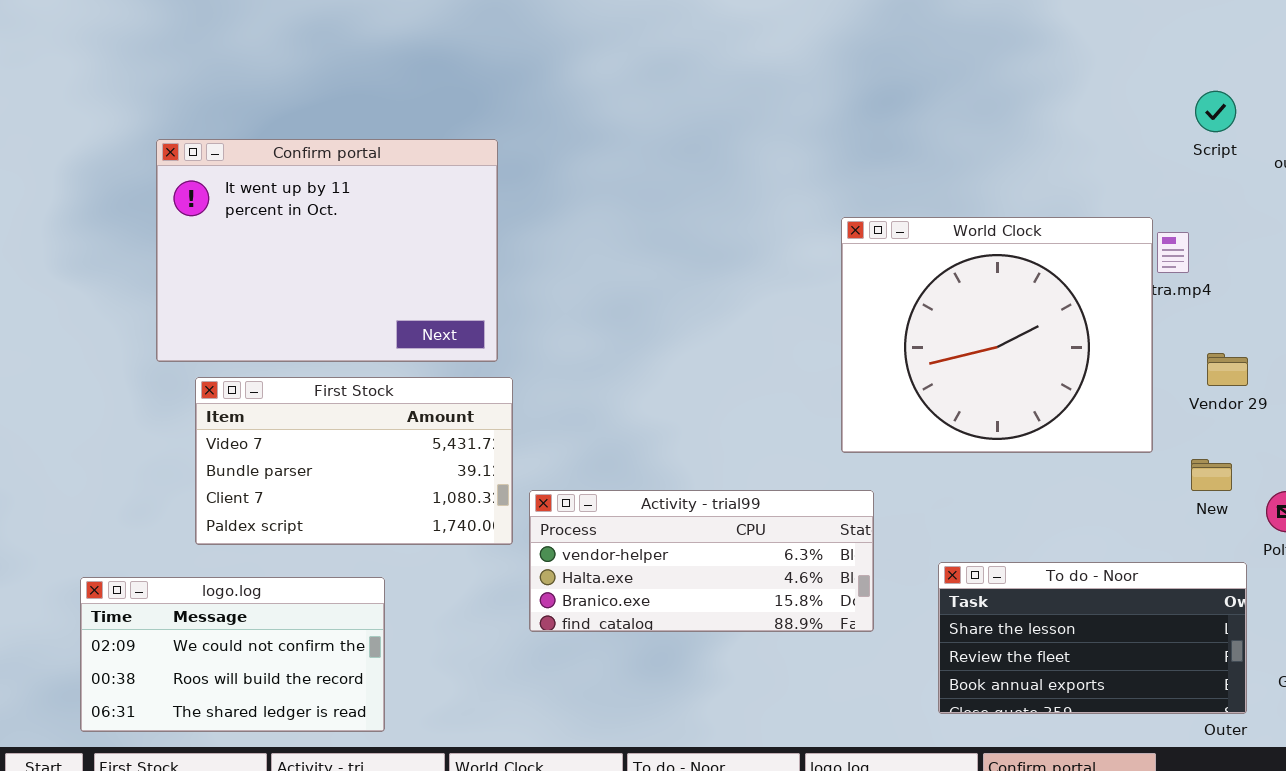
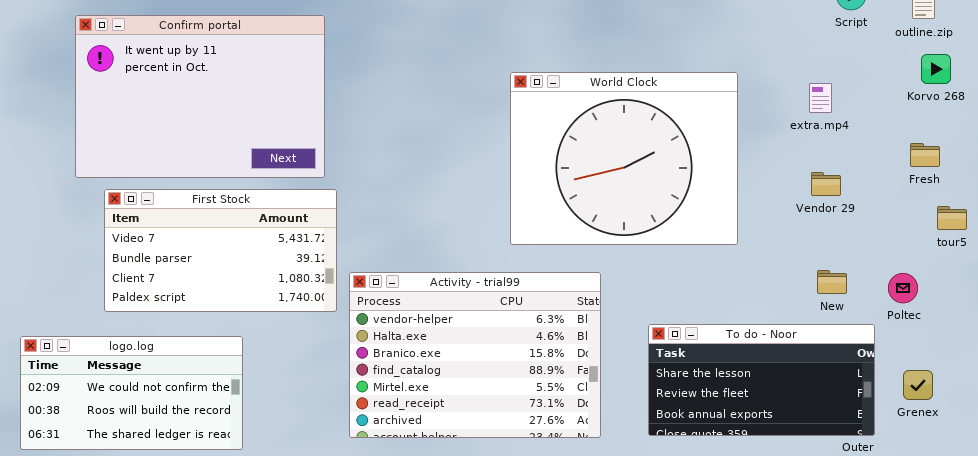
World Clock: [841,217,1153,453] -> [510,72,738,245], moved
Vendor 29: [1207,353,1248,386] -> [811,172,841,196], moved
New: [1191,459,1232,491] -> [817,270,847,294], moved
Activity - trial99: [529,490,874,632] -> [349,272,601,438], resized

